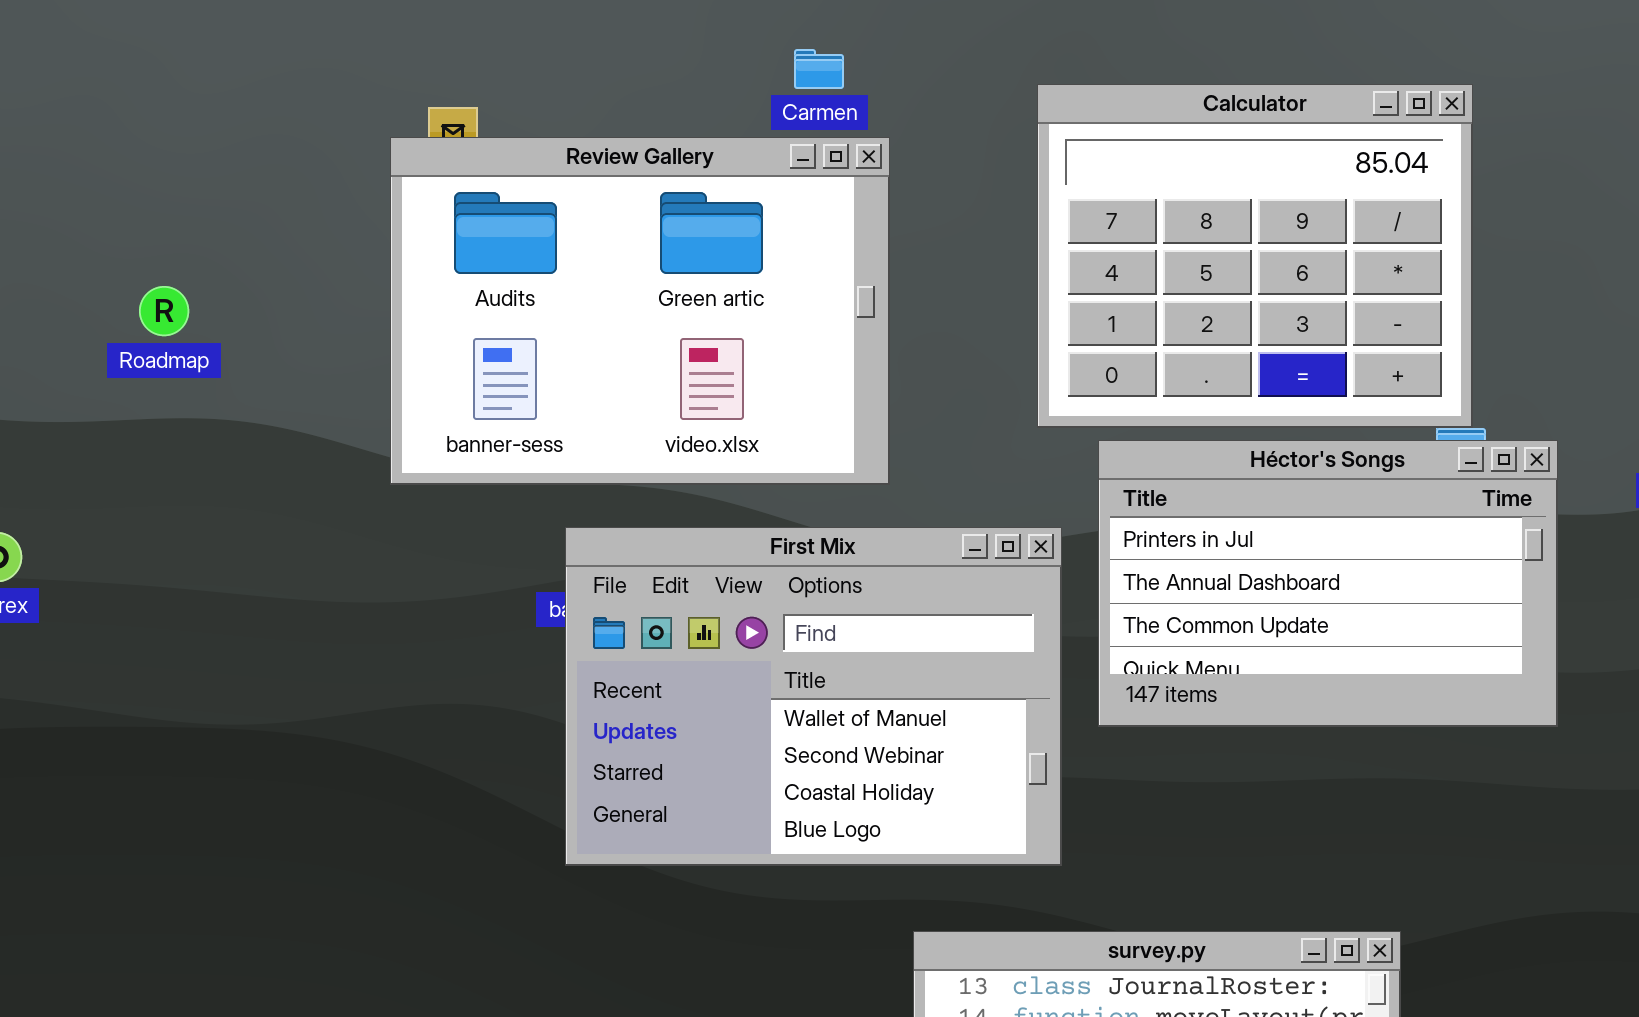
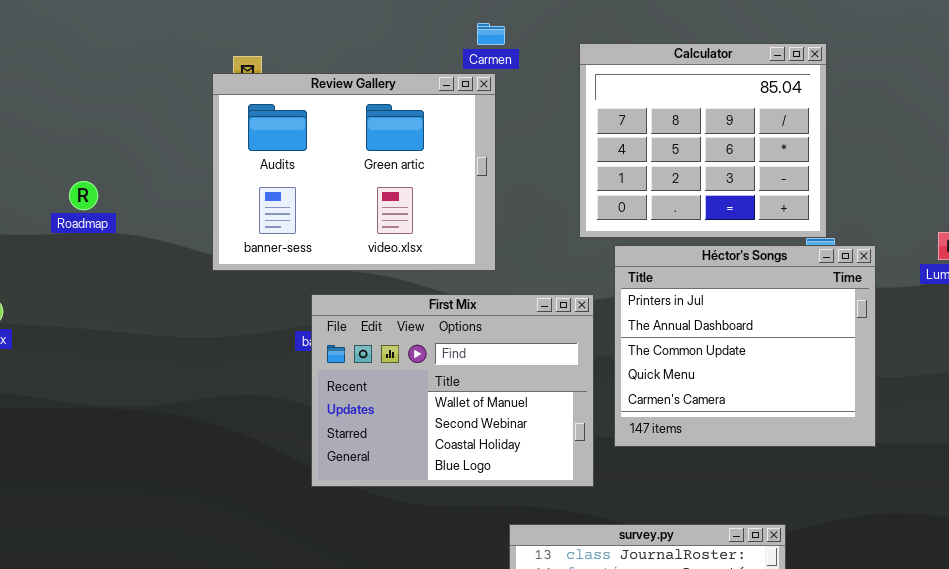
Carmen: [794,49,844,89] -> [477,23,505,45], moved
Roadmap: [139,286,189,336] -> [69,181,98,210], moved
Héctor's Songs: [1098,440,1558,727] -> [614,245,876,447], resized

